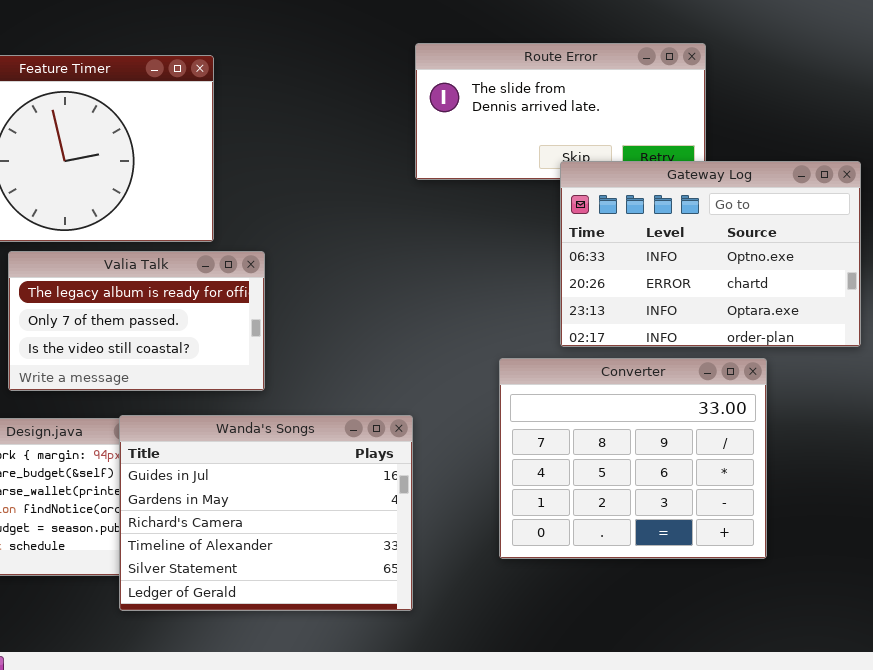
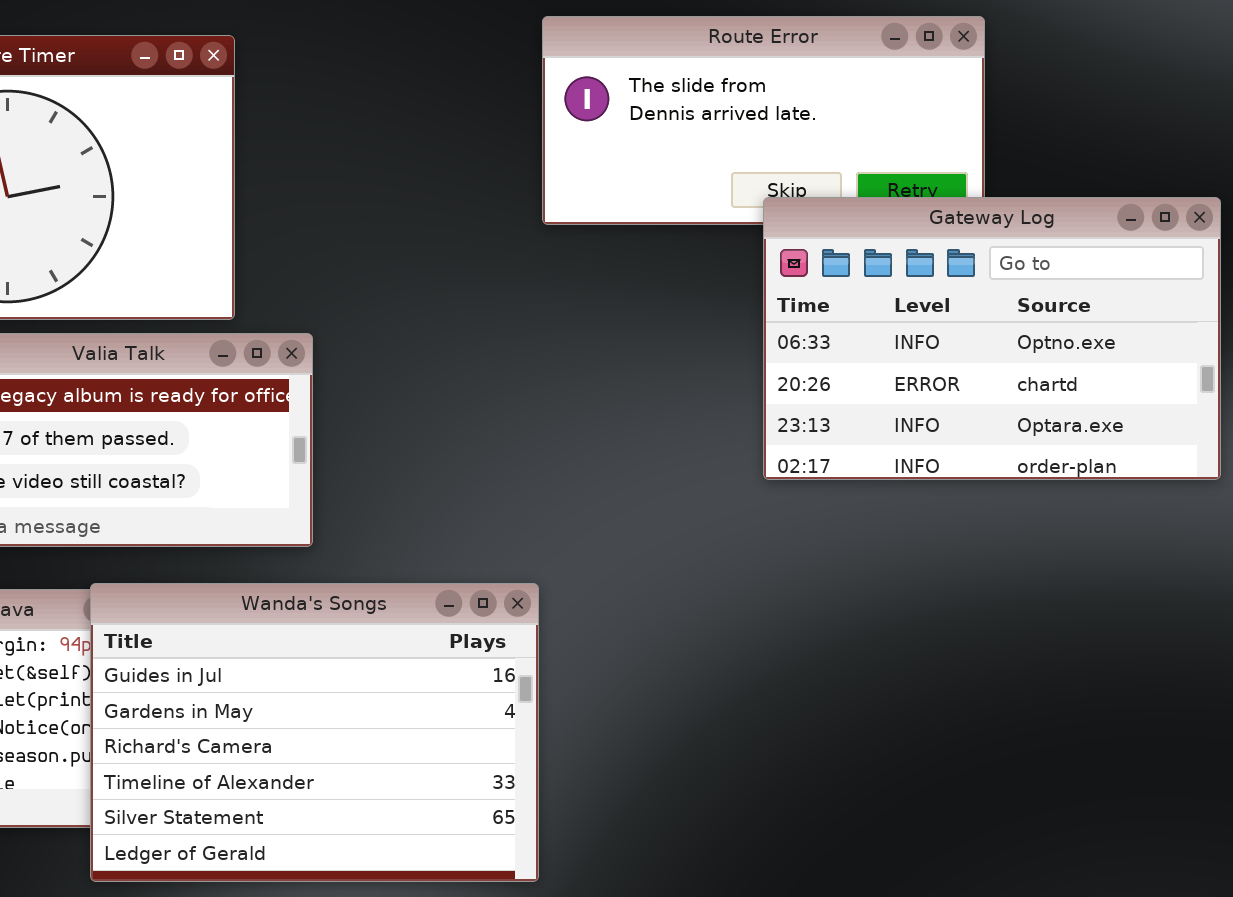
Converter: [499,358,767,559] -> none, closed

